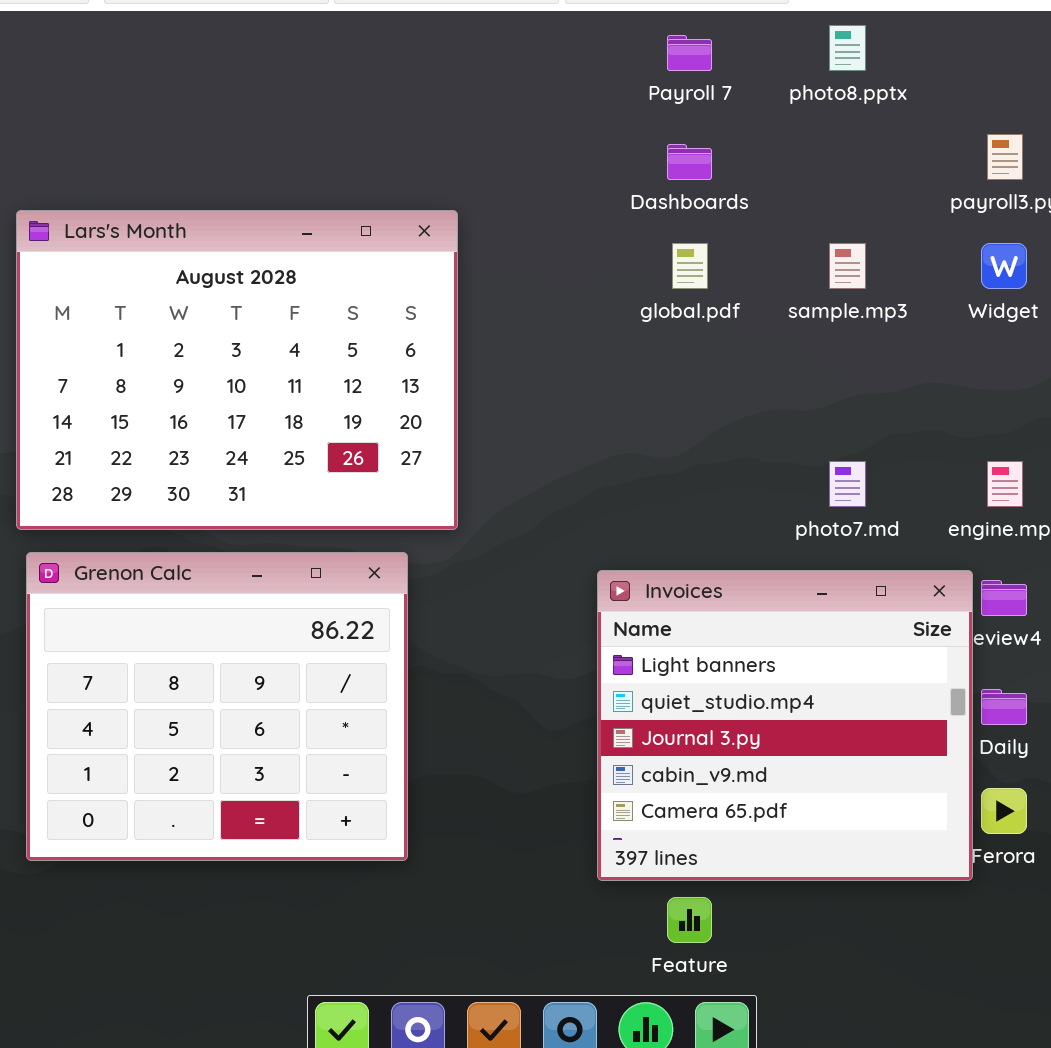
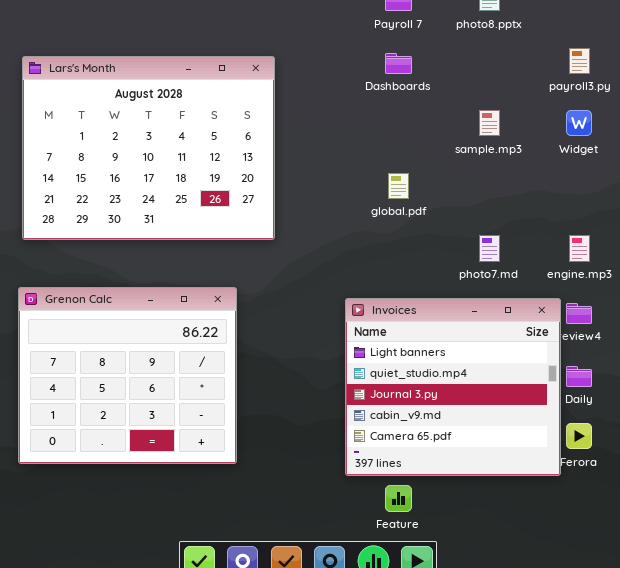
Lars's Month: [16,210,458,530] -> [22,56,275,240], moved
global.pdf: [672,243,708,289] -> [388,173,409,199], moved

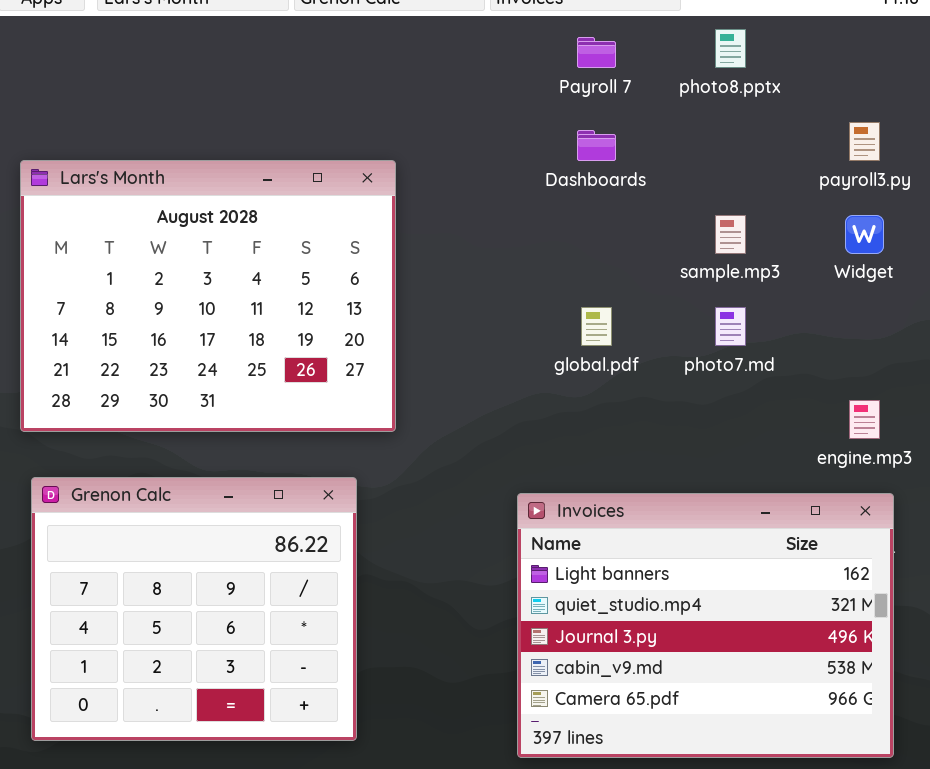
Lars's Month: [22,56,275,240] -> [20,160,396,432], moved
photo7.md: [479,235,500,262] -> [715,307,746,346], moved
Invoices: [345,298,561,476] -> [517,493,894,758], resized

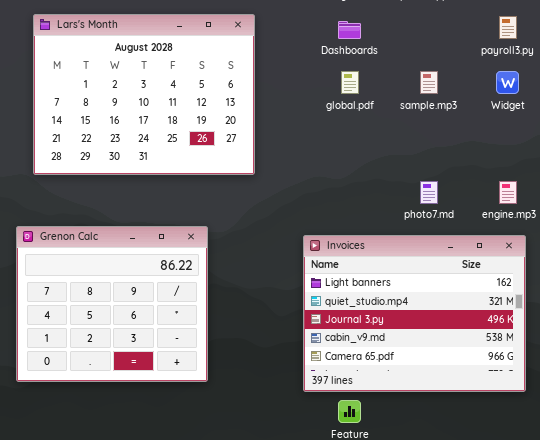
Lars's Month: [20,160,396,432] -> [33,14,255,175], moved
global.pdf: [581,307,612,346] -> [341,71,359,94], moved
photo7.md: [715,307,746,346] -> [420,181,438,204], moved

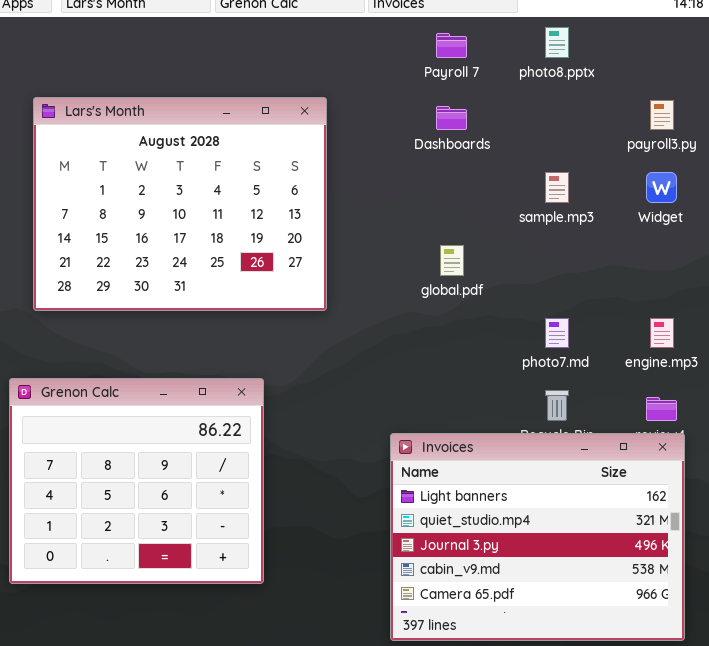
global.pdf: [341,71,359,94] -> [440,245,464,276], moved
Invoices: [303,235,526,392] -> [390,433,685,641], moved

